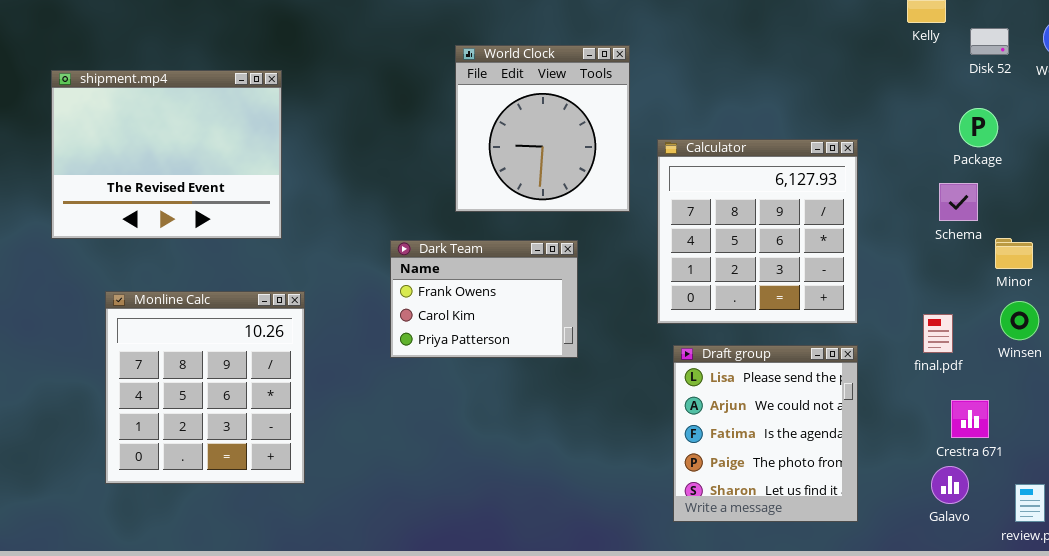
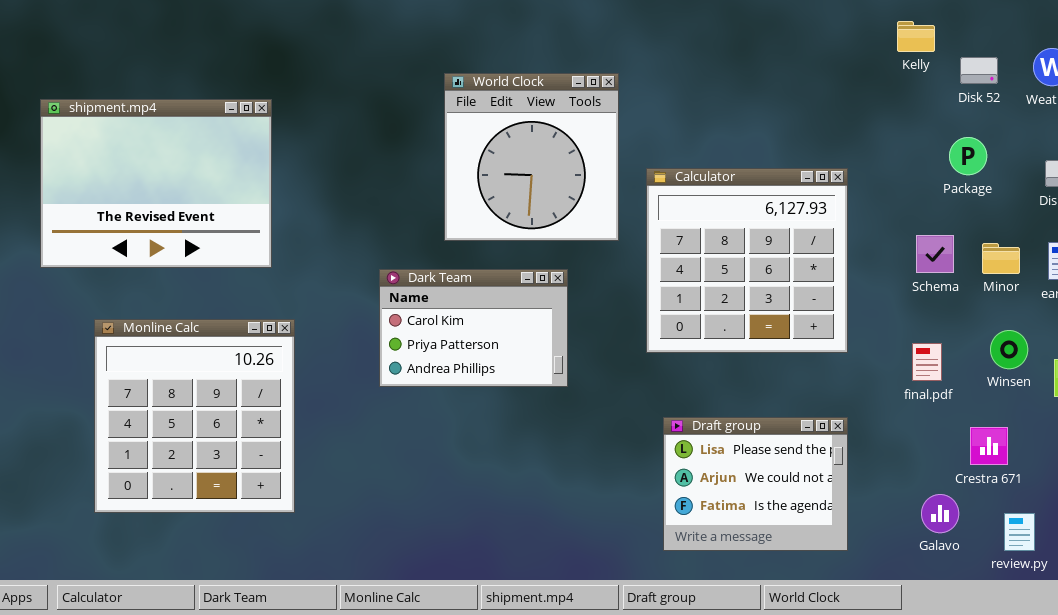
Schema: [939,183,978,221] -> [916,235,954,273], moved
Minor: [995,238,1033,269] -> [982,243,1020,274], moved
Dark Team: [390,240,578,358] -> [379,269,568,387], scrolled down 1 row
Draft group: [673,345,858,522] -> [663,417,848,551], resized
Crestra 671: [951,400,989,438] -> [970,427,1008,465], moved

